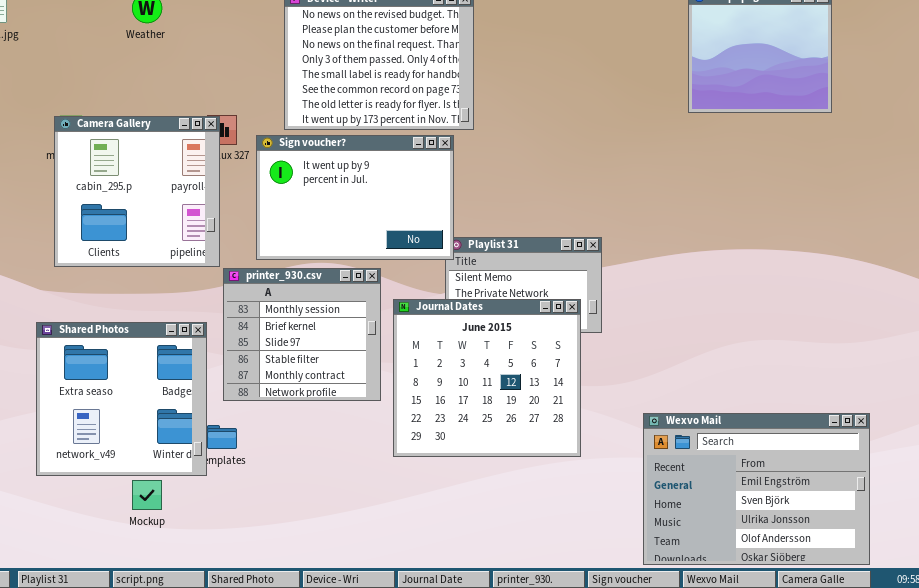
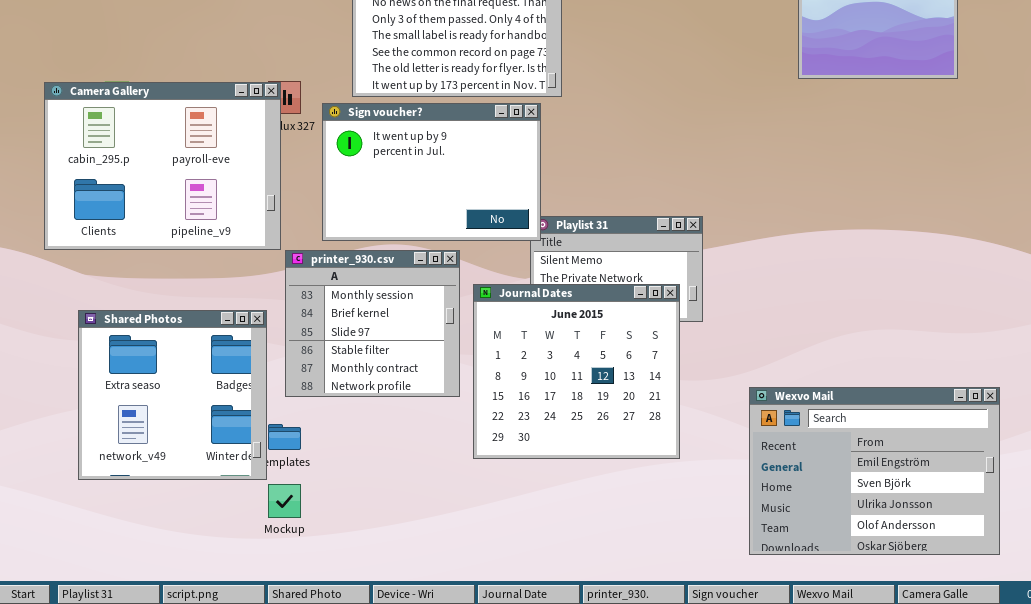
Camera Gallery: [54,116,220,267] -> [44,82,281,250], resized
Wexvo Mail: [643,413,870,565] -> [749,387,1000,555], moved
Mockup: [132,480,162,510] -> [268,484,301,518], moved

